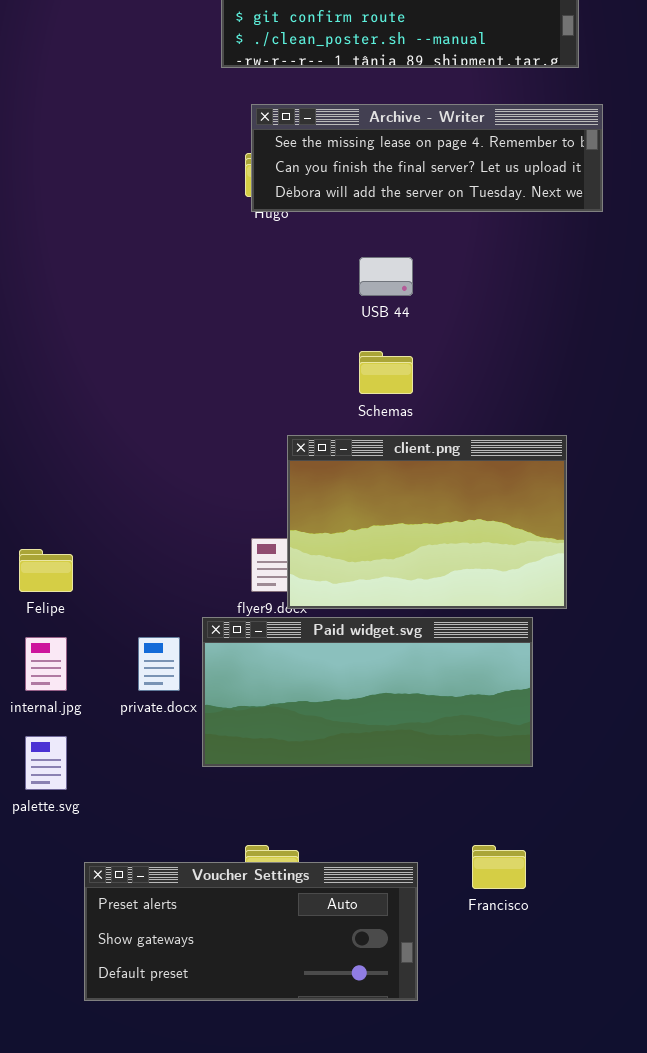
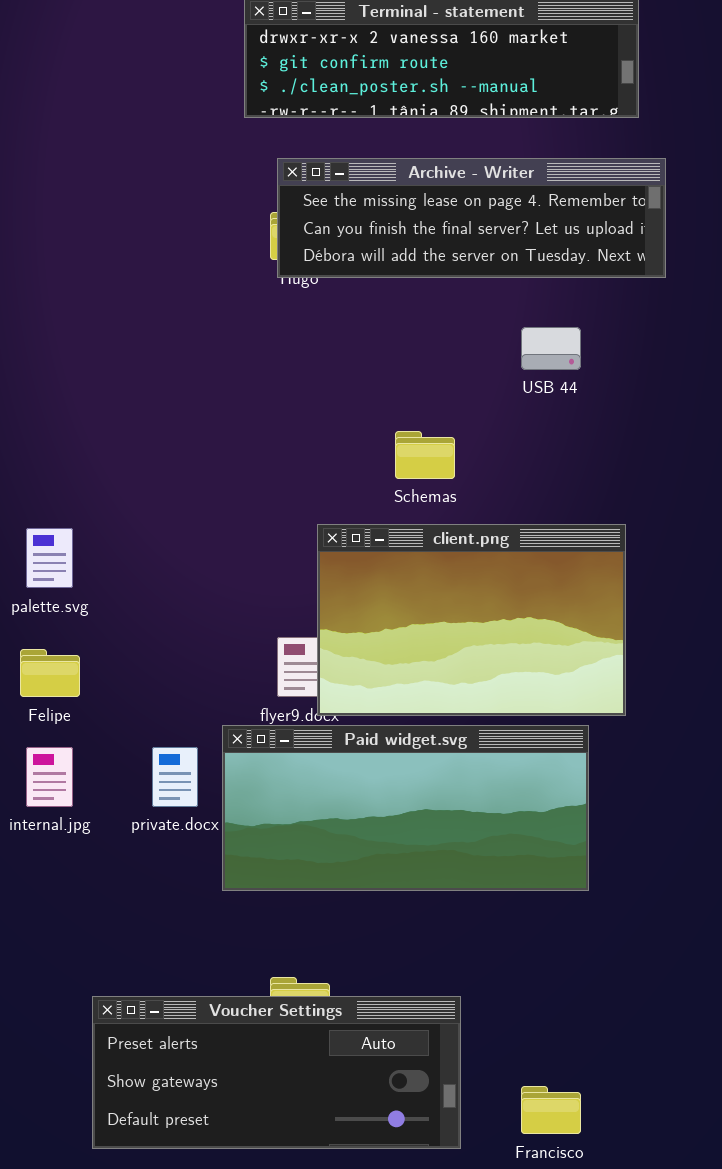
USB 44: [359,257,413,296] -> [521,327,581,370], moved
palette.svg: [25,736,67,790] -> [26,528,73,588], moved
Francisco: [472,845,526,889] -> [521,1086,581,1134], moved

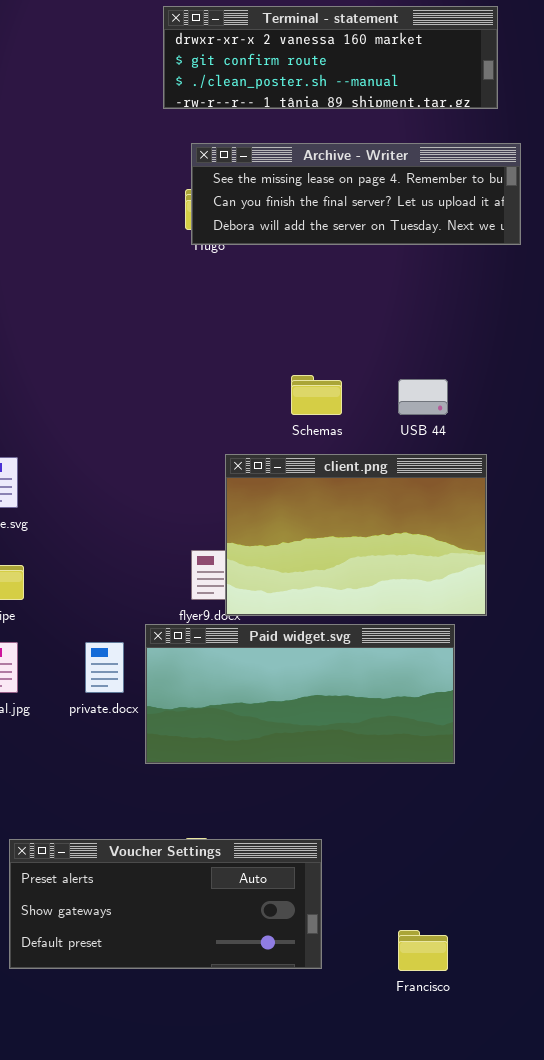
USB 44: [521,327,581,370] -> [398,379,448,415], moved
Voucher Settings: [92,996,461,1149] -> [9,839,322,969], moved

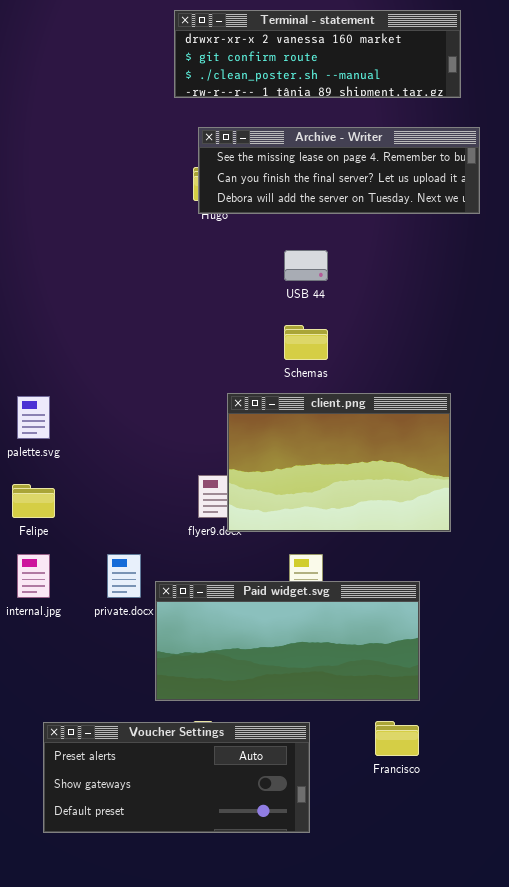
USB 44: [398,379,448,415] -> [284,250,328,281], moved
Paid widget.svg: [145,624,455,764] -> [155,581,420,701], moved
Francisco: [398,930,448,971] -> [375,721,419,756], moved

